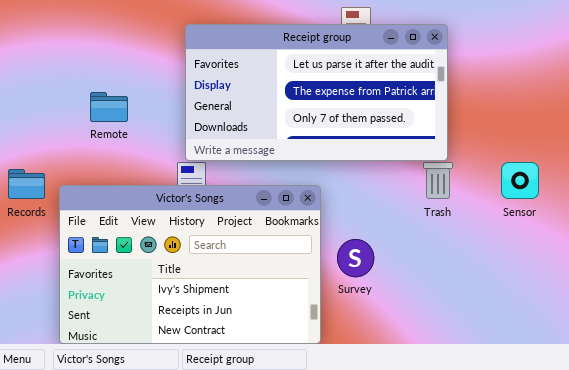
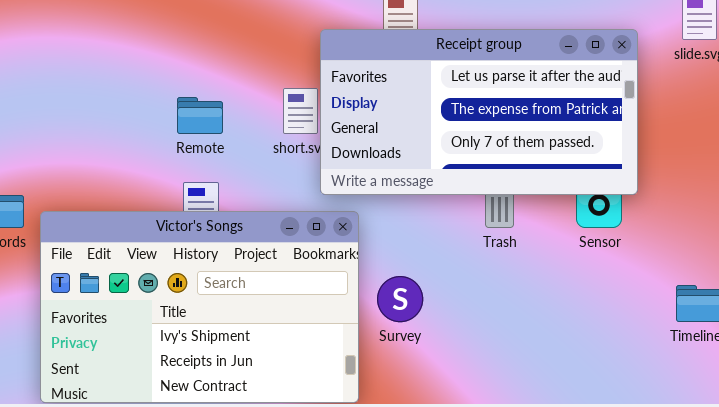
Receipt group: [185,24,448,161] -> [320,29,638,195], moved
Remote: [90,92,128,122] -> [177,97,223,134], moved

